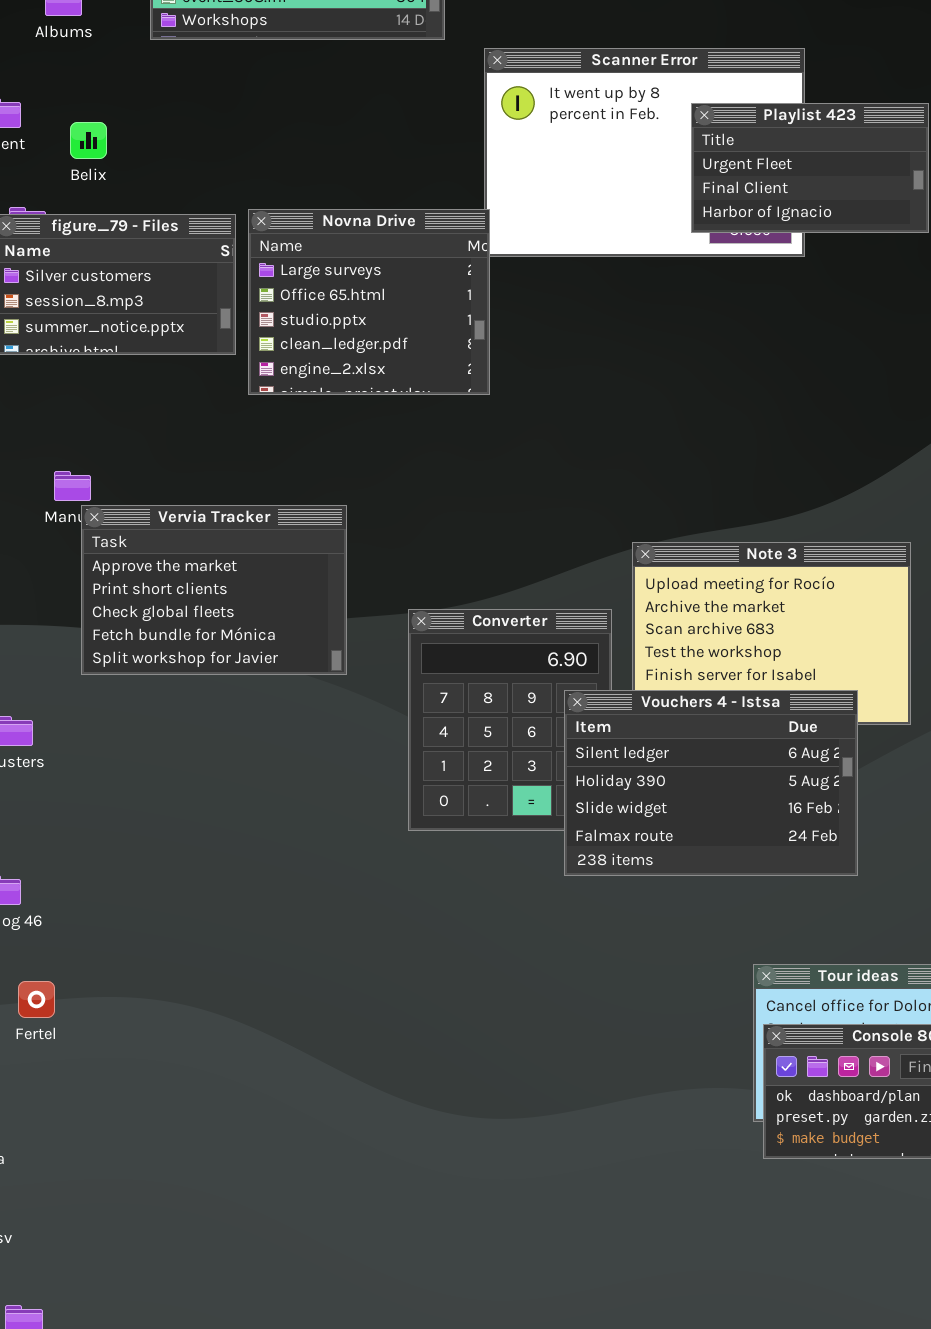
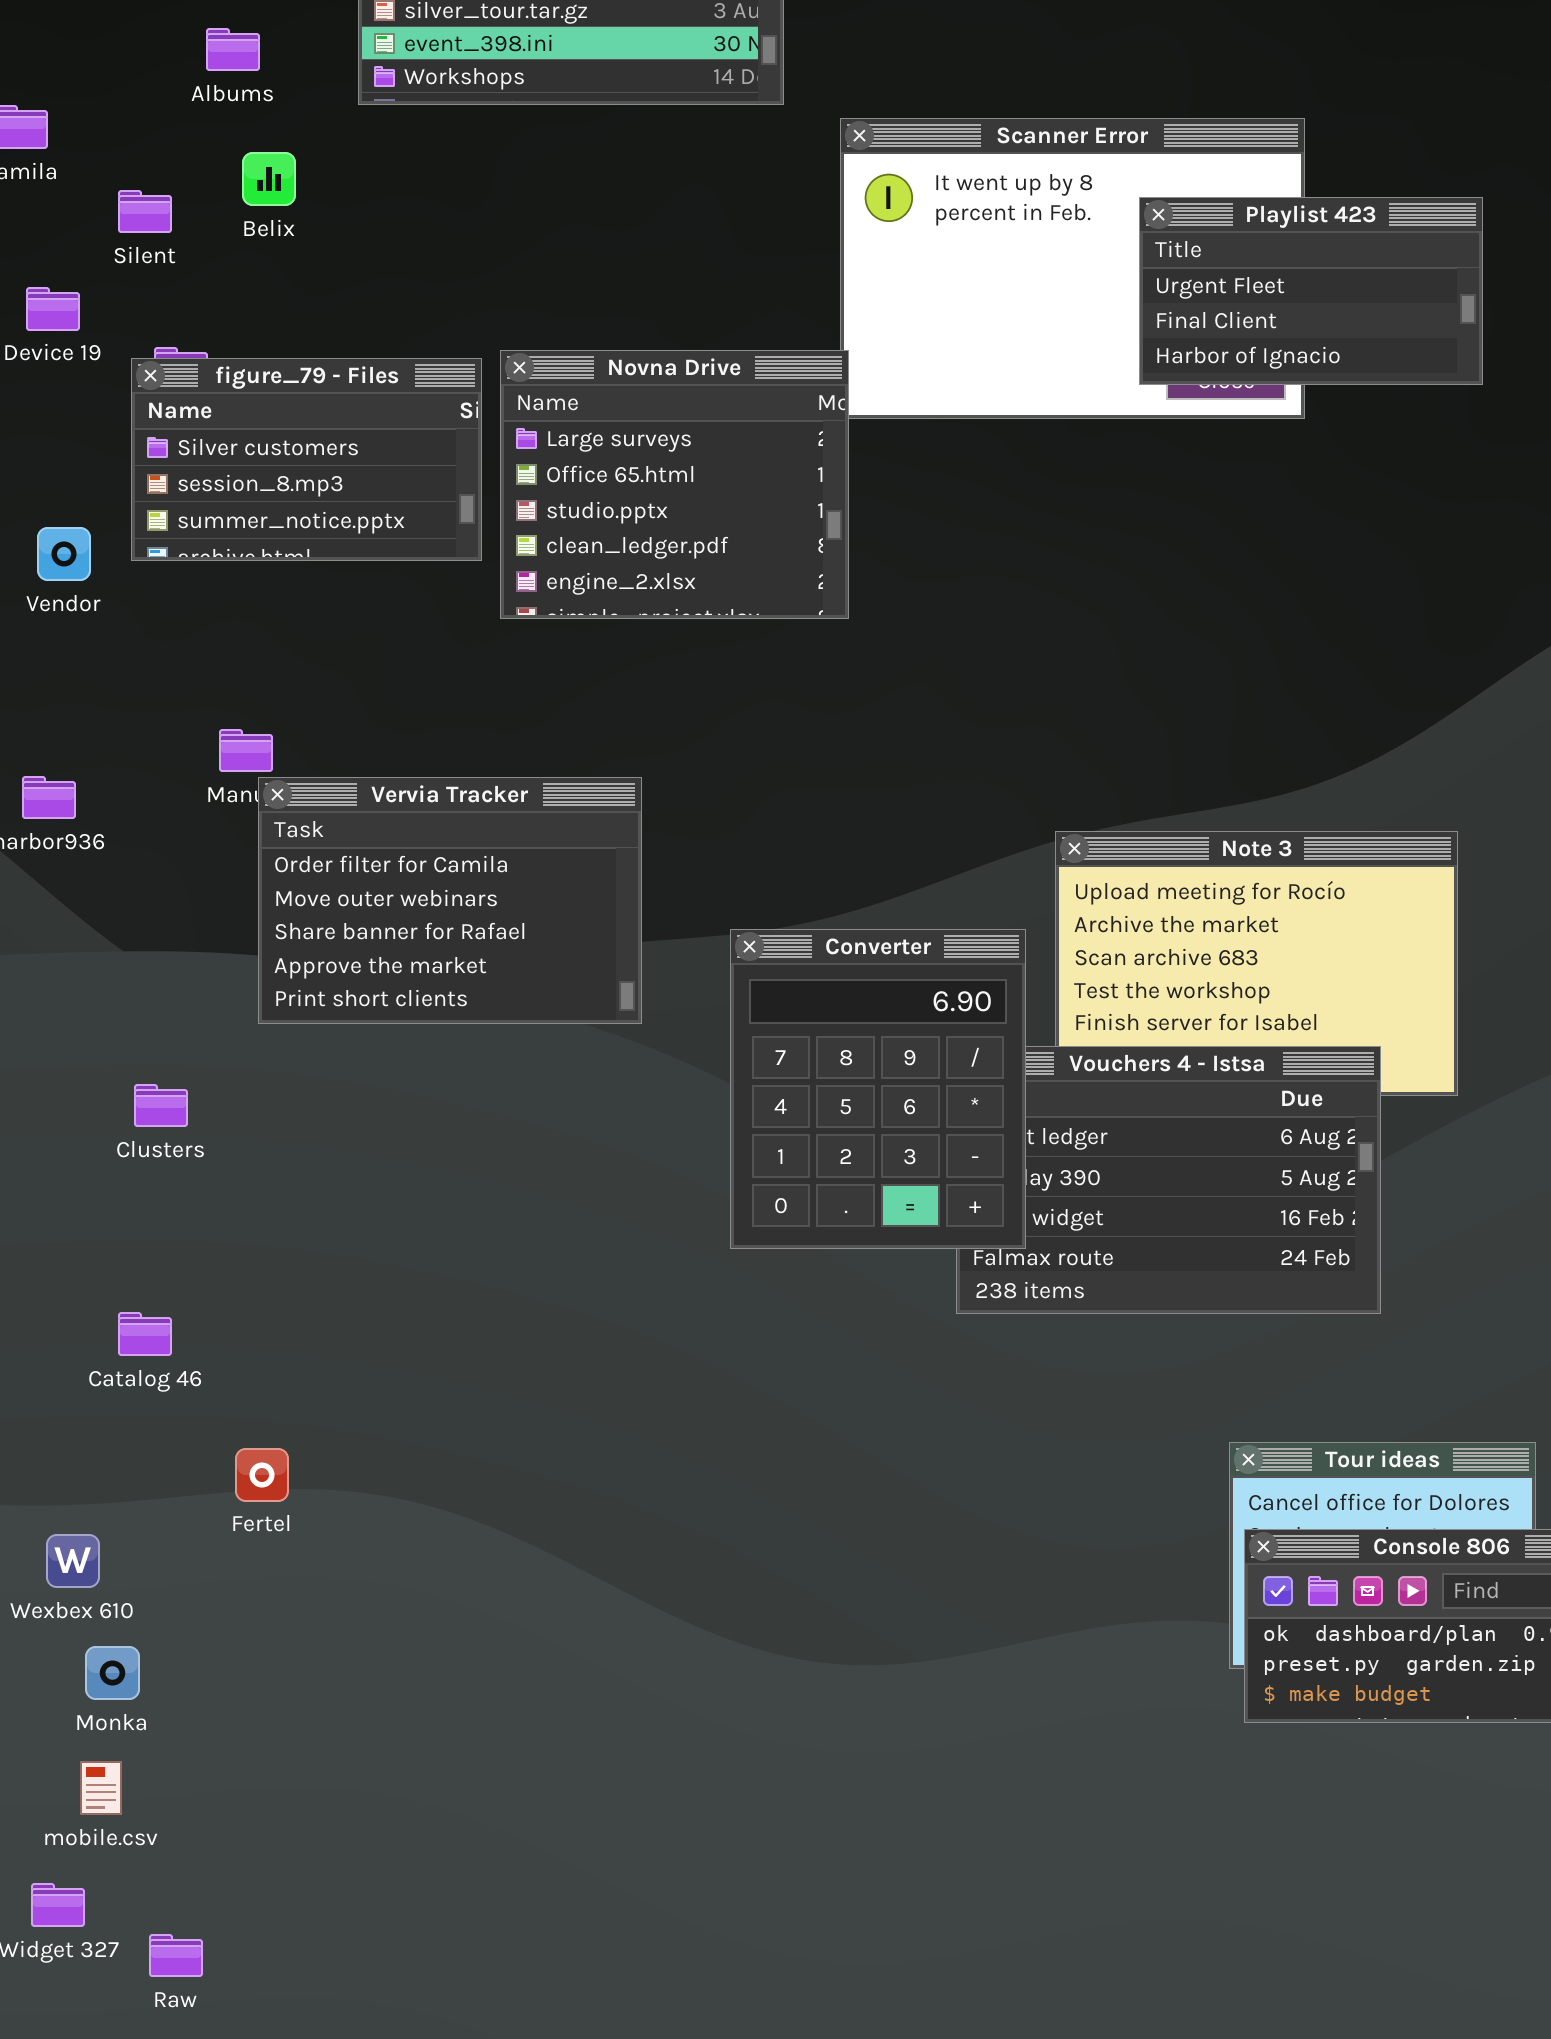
Belix: [70,122,107,159] -> [242,152,296,206], moved
Vervia Tracker: [81,505,347,675] -> [258,777,642,1024], scrolled up 3 rows
Converter: [408,609,612,831] -> [730,929,1026,1249], raised
Fertel: [18,981,55,1018] -> [235,1448,289,1502], moved

